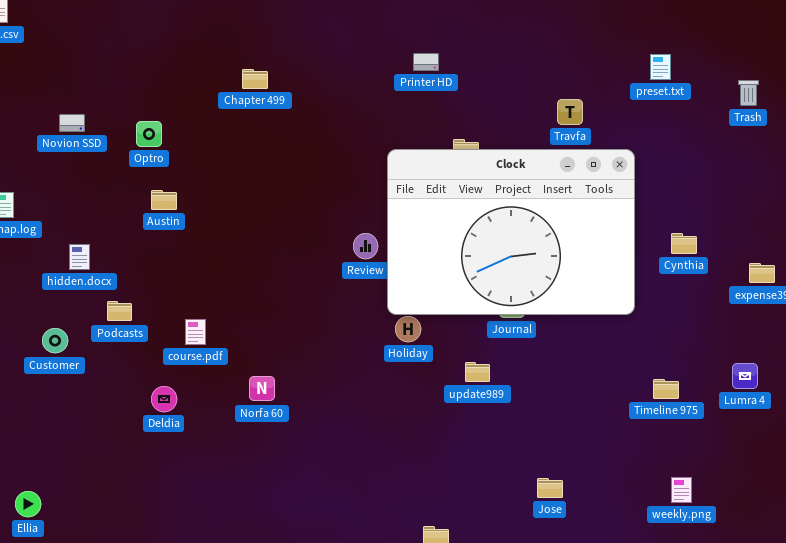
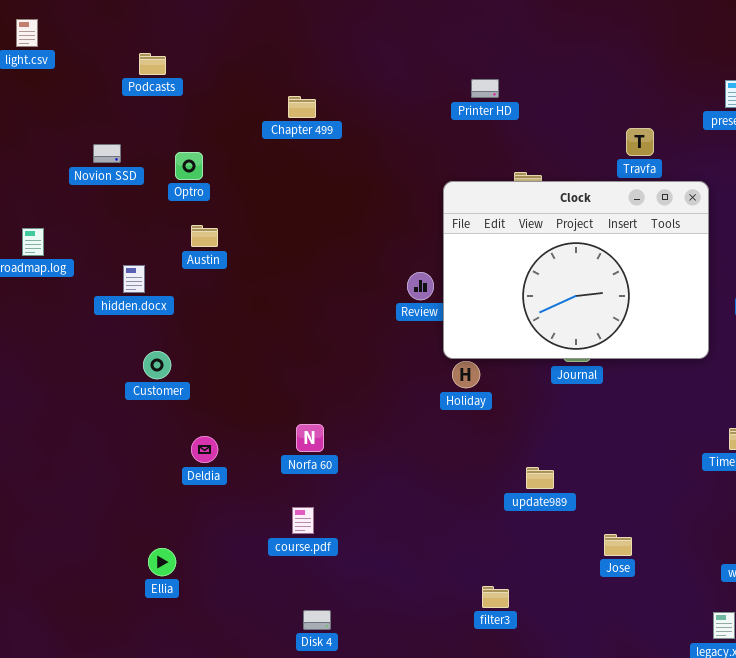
hidden.docx: [69,244,90,270] -> [123,265,145,293], moved
Podcasts: [107,301,132,321] -> [139,53,166,75], moved
course.pdf: [185,319,206,345] -> [292,507,314,534], moved
Customer: [42,328,68,353] -> [143,351,171,379], moved
update989: [465,362,490,382] -> [526,467,554,489], moved
Ellia: [15,491,41,517] -> [148,548,176,576], moved

